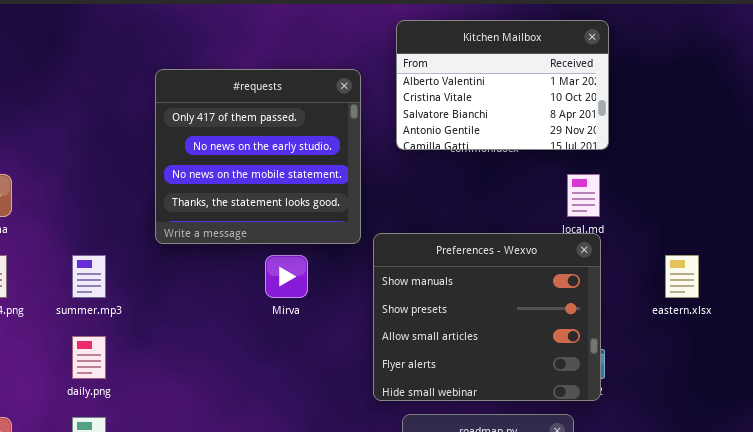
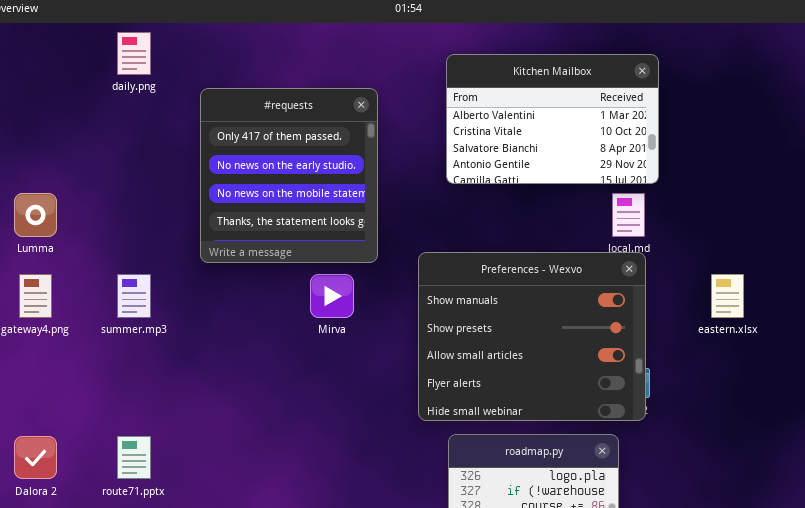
Kitchen Mailbox: [396,20,609,150] -> [446,54,659,184], moved
#requests: [155,69,361,244] -> [200,88,378,263], resized
daily.png: [72,336,106,379] -> [117,32,151,75], moved

